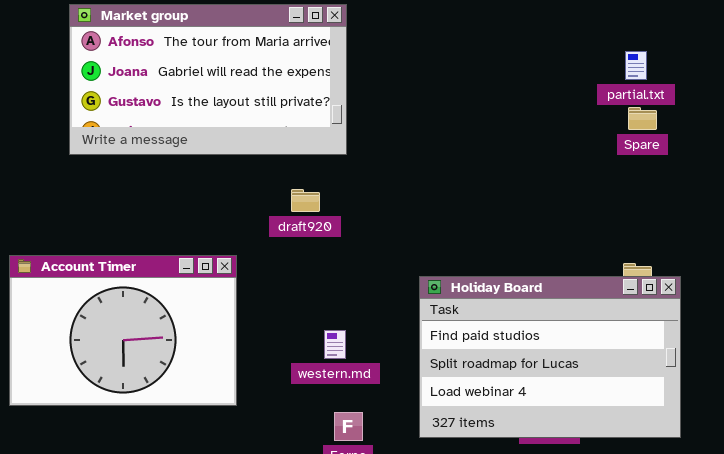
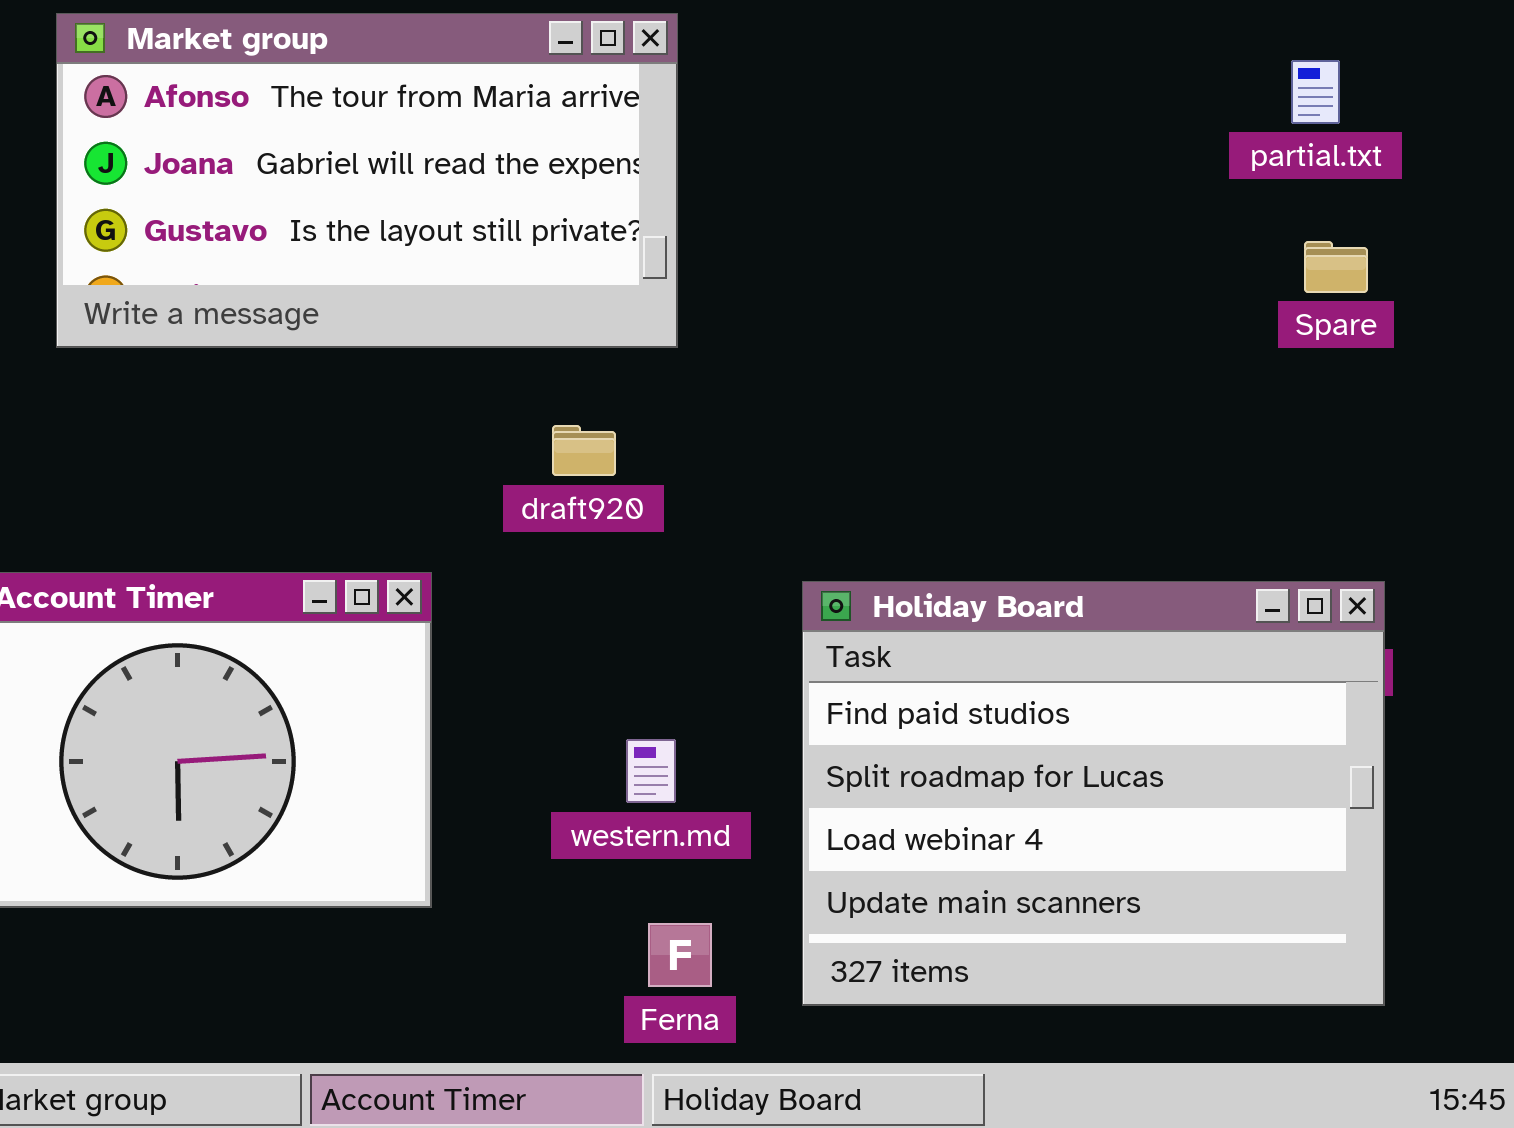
partial.txt: [625,51,647,80] -> [1291,60,1340,124], moved
Holiday Board: [419,276,681,438] -> [802,581,1385,1006], moved, resized

